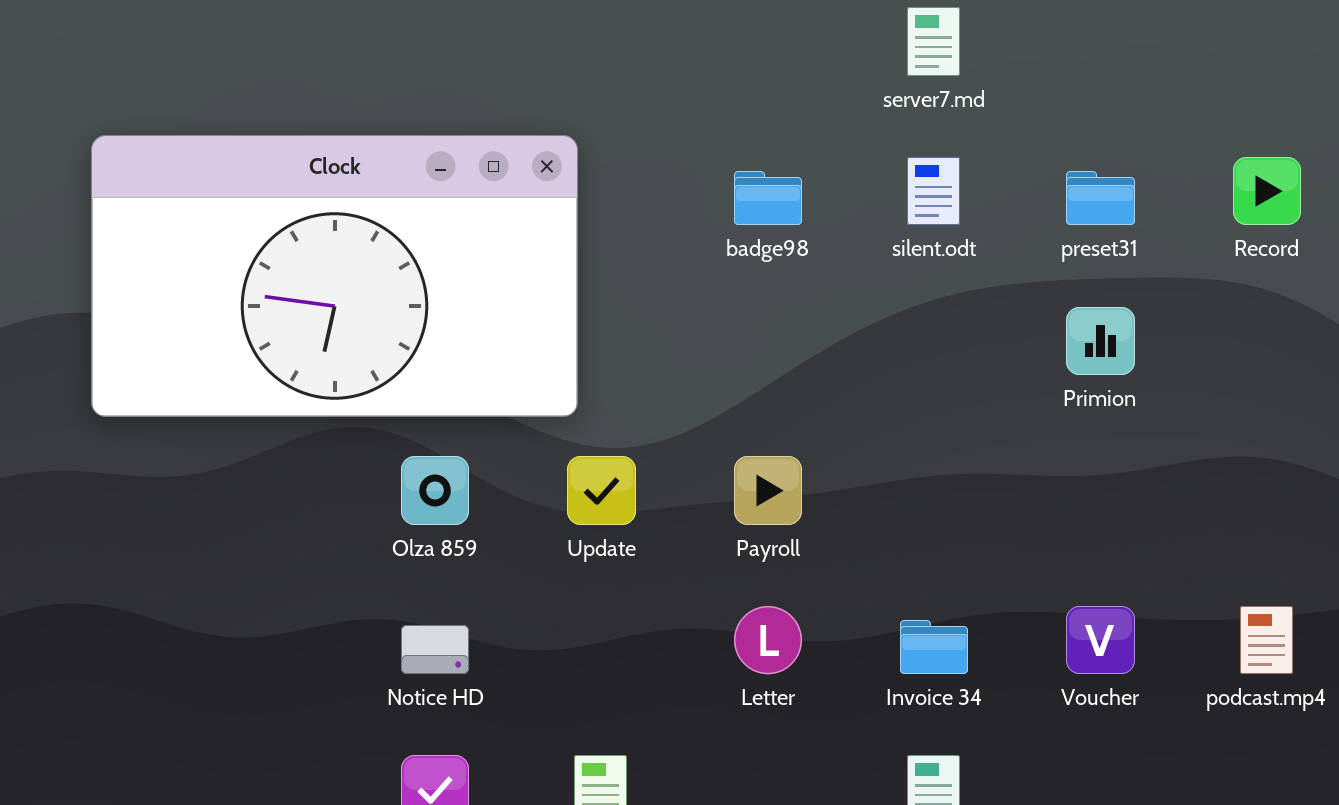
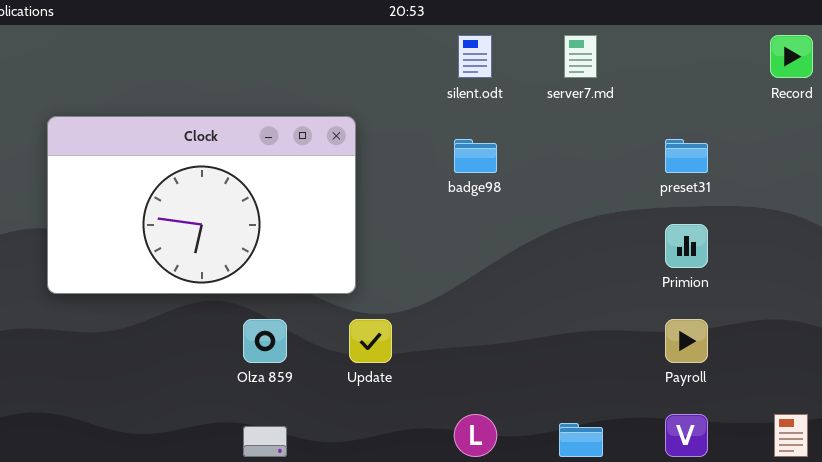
silent.odt: [907,157,960,225] -> [458,35,492,78], moved
Record: [1233,157,1301,225] -> [770,35,813,78], moved
Payroll: [734,456,802,525] -> [665,319,708,363], moved

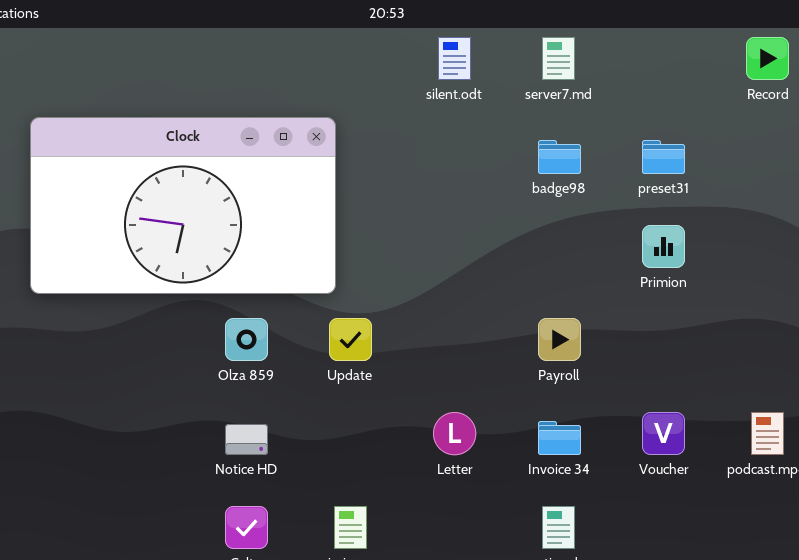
badge98: [454,139,497,173] -> [538,140,581,174], moved
Payroll: [665,319,708,363] -> [538,318,581,361], moved

